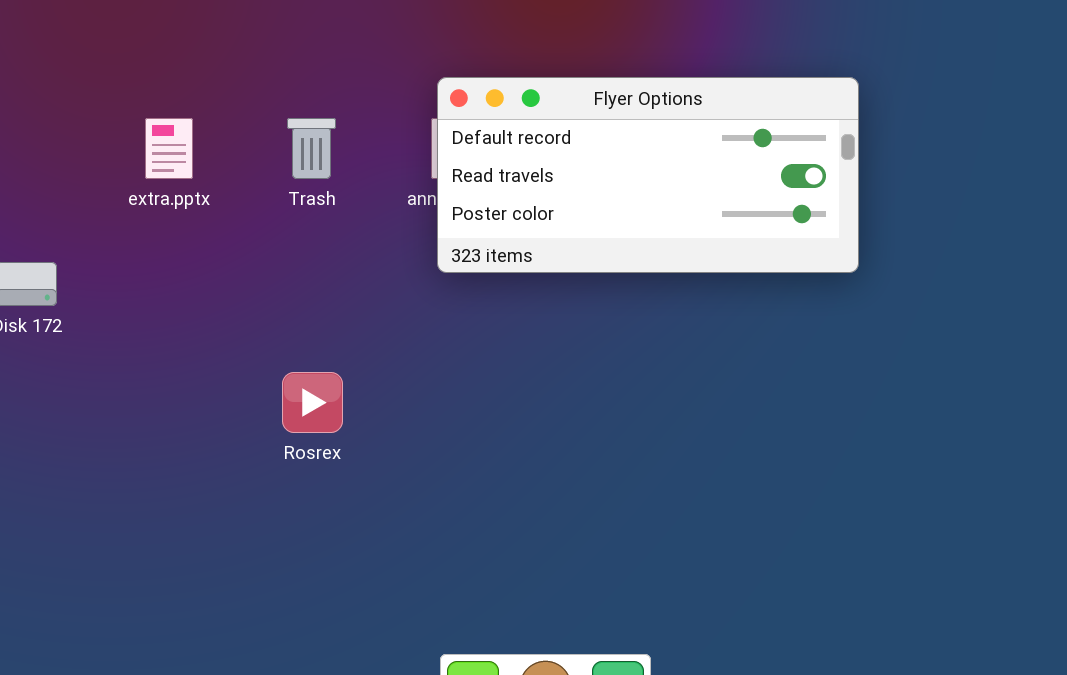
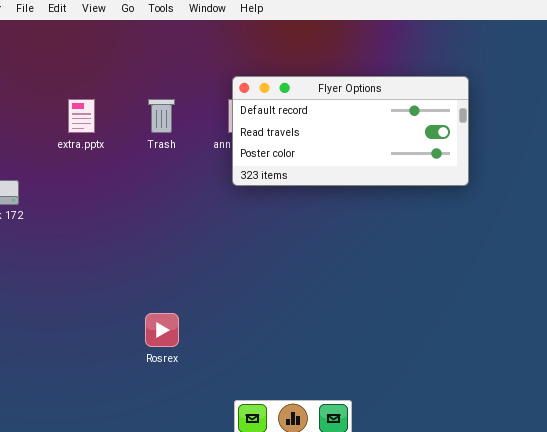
Rosrex: [282,372,343,433] -> [145,313,179,347], moved

